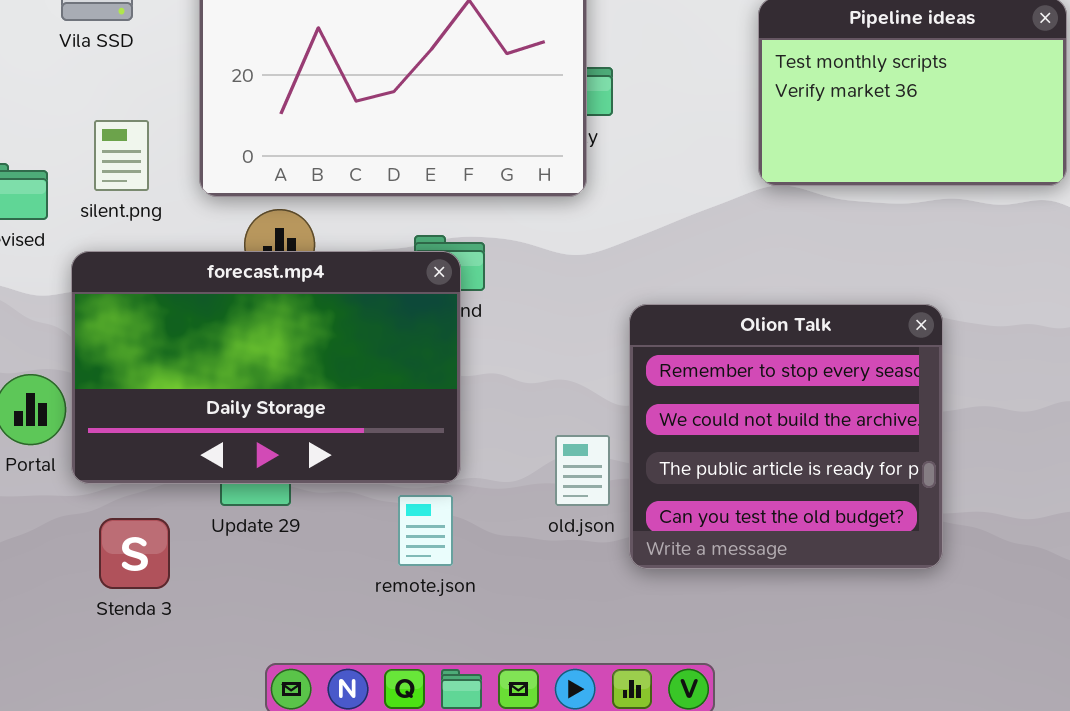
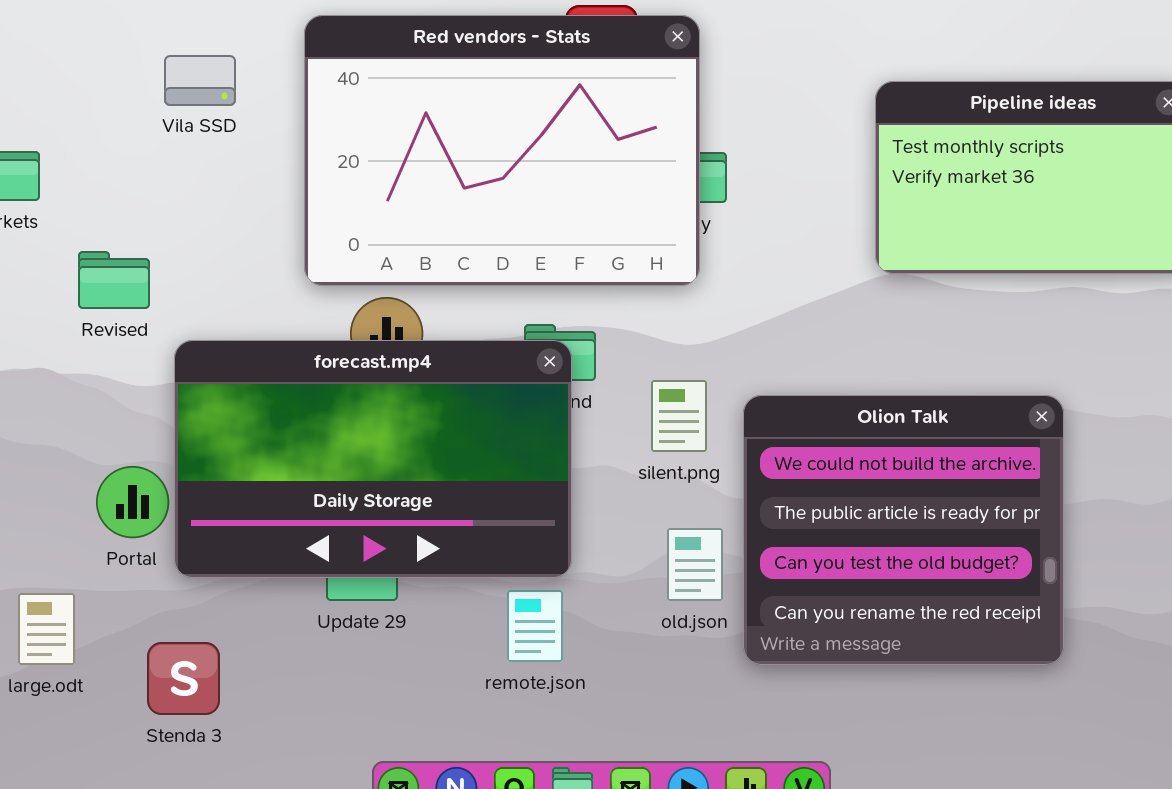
silent.png: [94,120,149,191] -> [651,380,707,452], moved
Olion Talk: [629,304,943,569] -> [743,395,1064,665], scrolled down 1 row
Stenda 3: [99,518,170,589] -> [147,642,220,715], moved

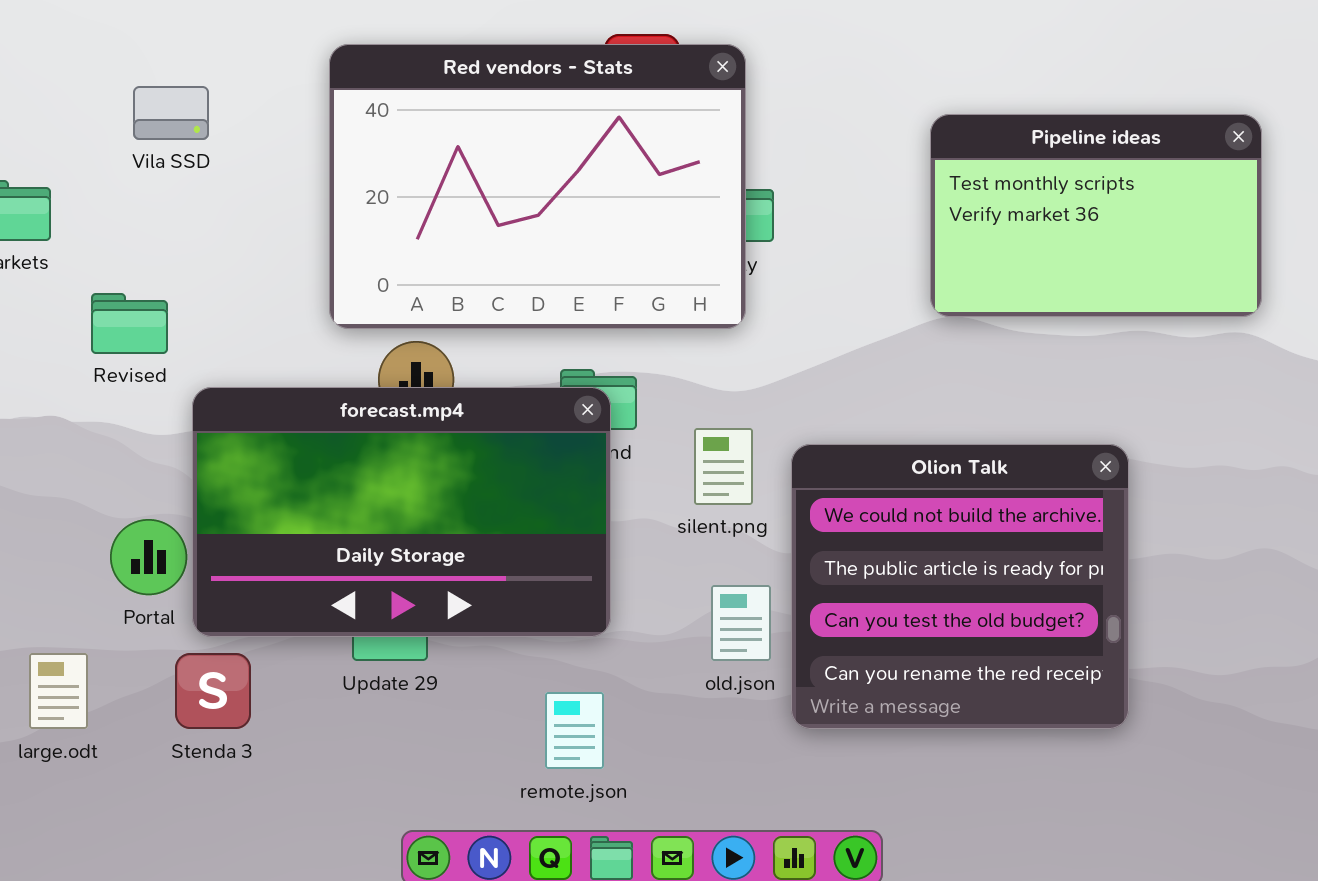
Vila SSD: [164,55,236,106] -> [133,86,209,140], moved
remote.json: [507,590,563,662] -> [545,692,604,769], moved
Stenda 3: [147,642,220,715] -> [175,653,251,729], moved

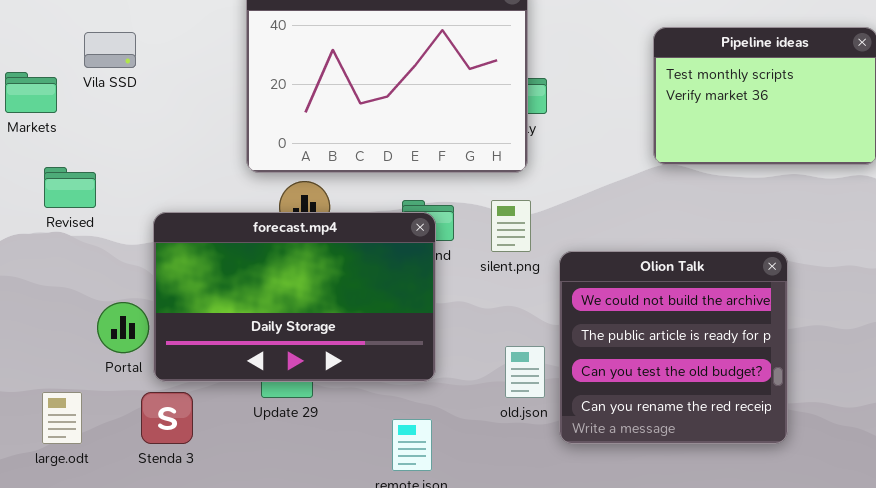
Vila SSD: [133,86,209,140] -> [84,32,136,68], moved
Revised: [91,293,168,354] -> [44,167,96,208], moved
silent.png: [694,428,753,505] -> [491,200,531,252], moved

